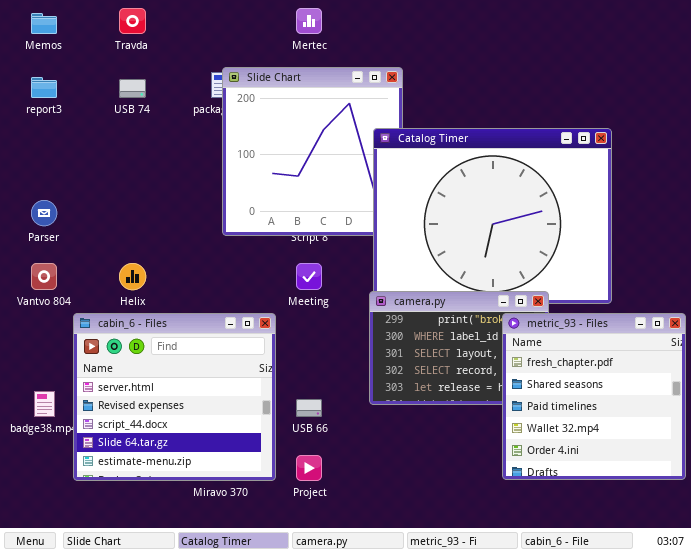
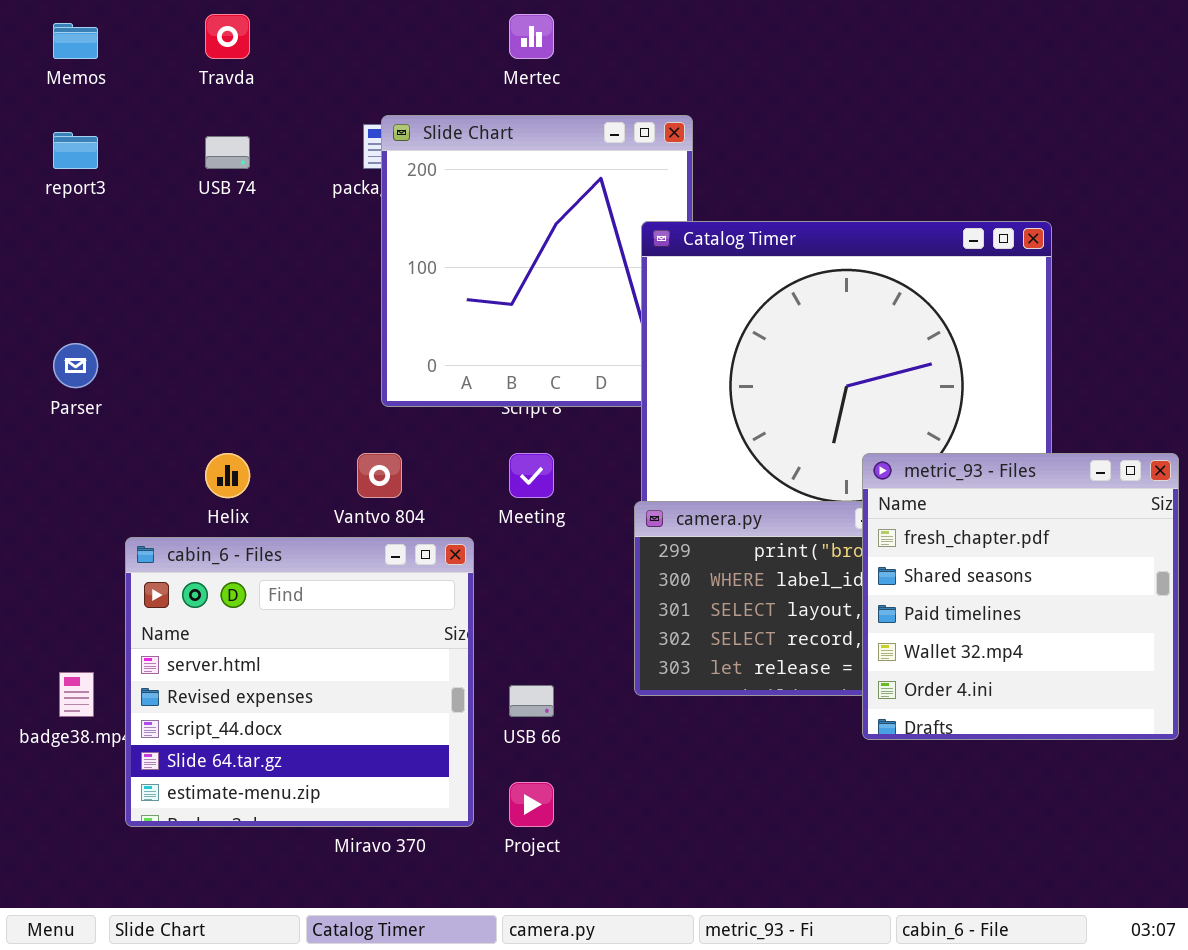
Vantvo 804: [31,263,57,290] -> [357,453,402,498], moved
metric_93 - Files: [502,313,686,480] -> [862,453,1179,740], moved

